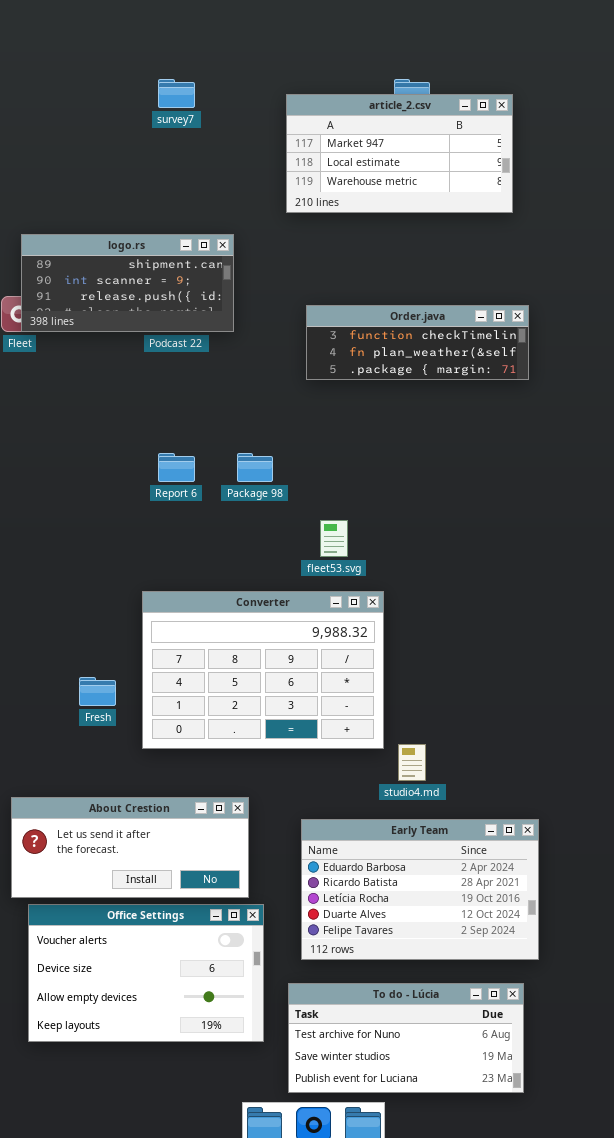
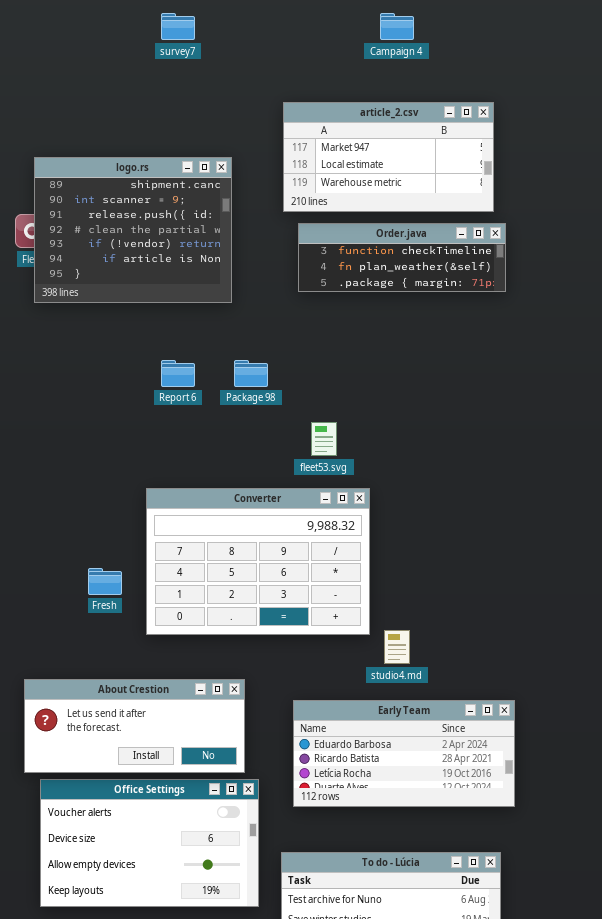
article_2.csv: [286,94,513,213] -> [283,102,494,212], moved
logo.rs: [21,234,234,332] -> [34,157,232,303], resized
Early Team: [301,819,539,960] -> [293,700,515,807], resized

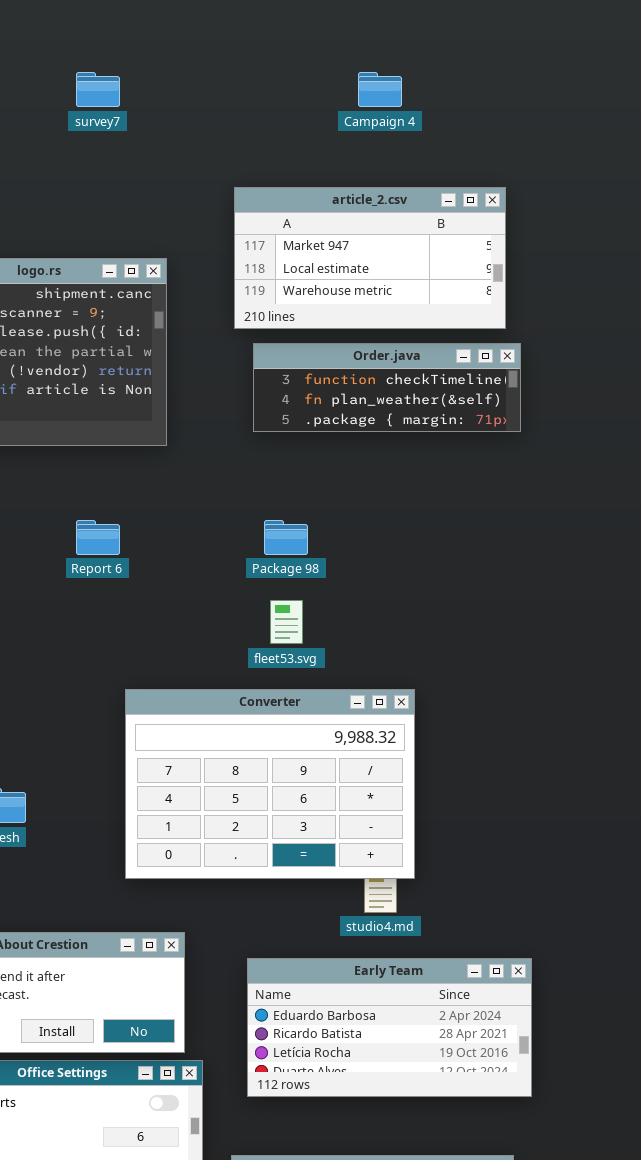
Package 98: [234,360,268,387] -> [264,520,308,555], moved
Converter: [146,488,370,635] -> [125,689,415,879], moved

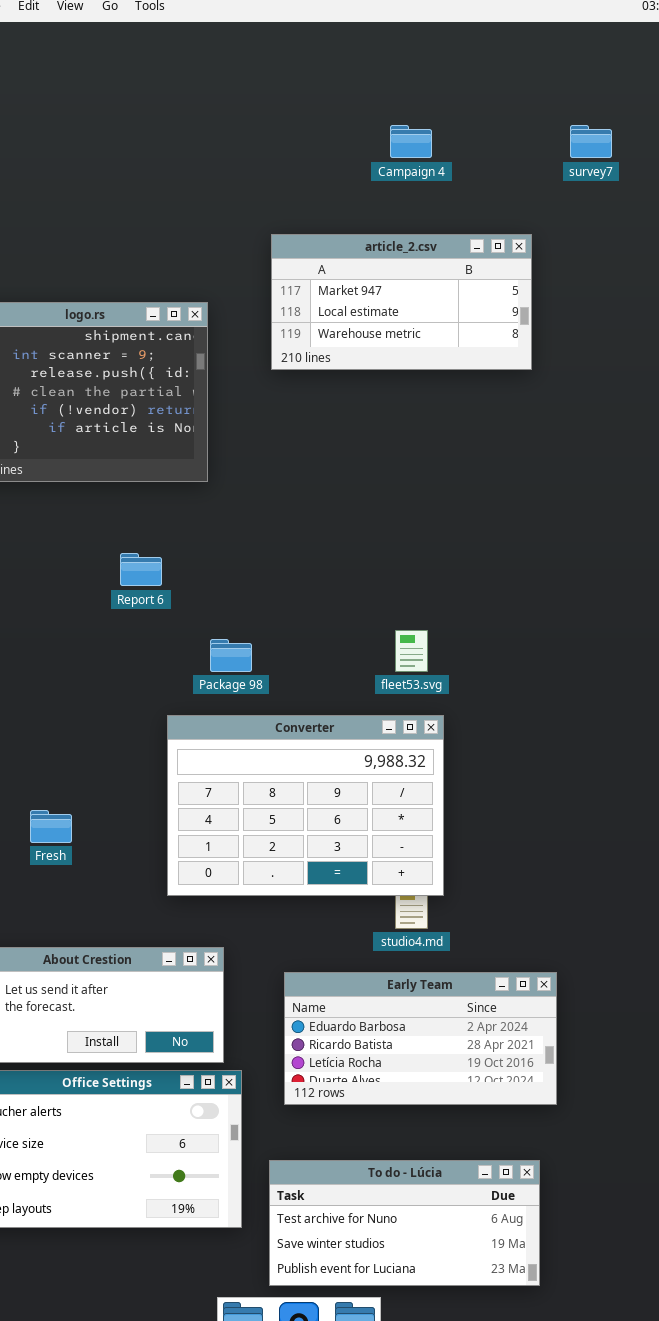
survey7: [76,72,120,107] -> [570,125,612,158], moved
Order.java: [253,343,521,432] -> none, closed
Package 98: [264,520,308,555] -> [210,639,252,672], moved
fleet53.svg: [270,600,303,644] -> [395,630,428,672], moved

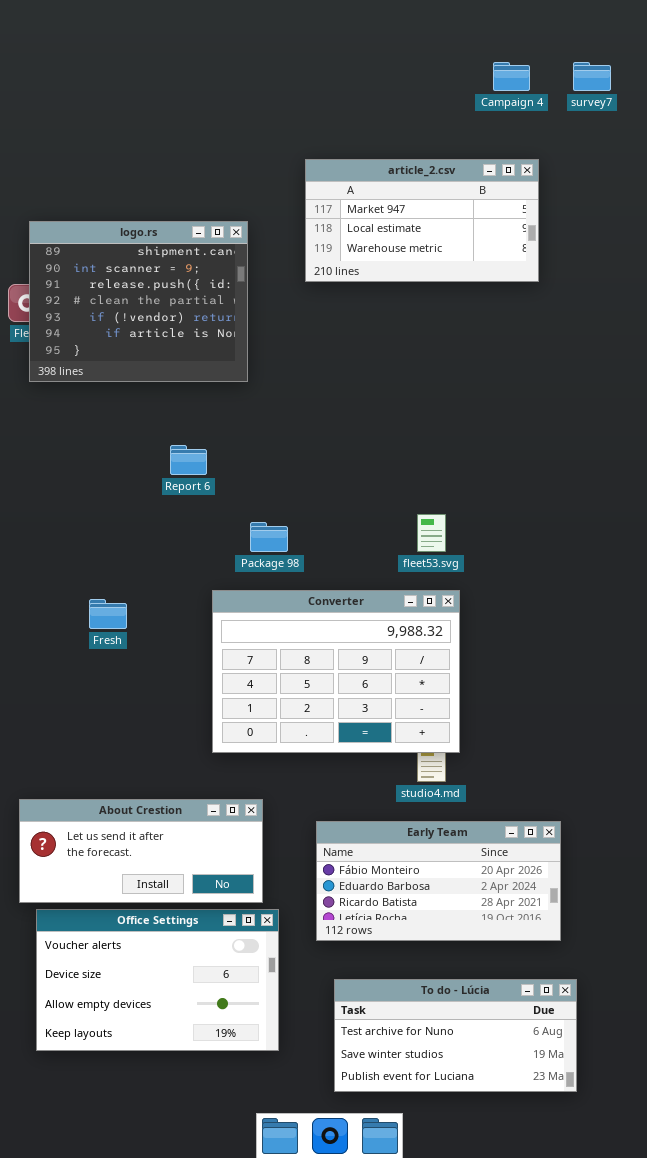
Campaign 4: [390,125,432,158] -> [493,62,530,91], moved
Fresh: [30,810,72,843] -> [89,599,127,629], moved
Early Team: [284,972,557,1105] -> [316,821,561,941], scrolled up 1 row
To do - Lúcia: [269,1160,540,1286] -> [334,979,577,1092], moved

